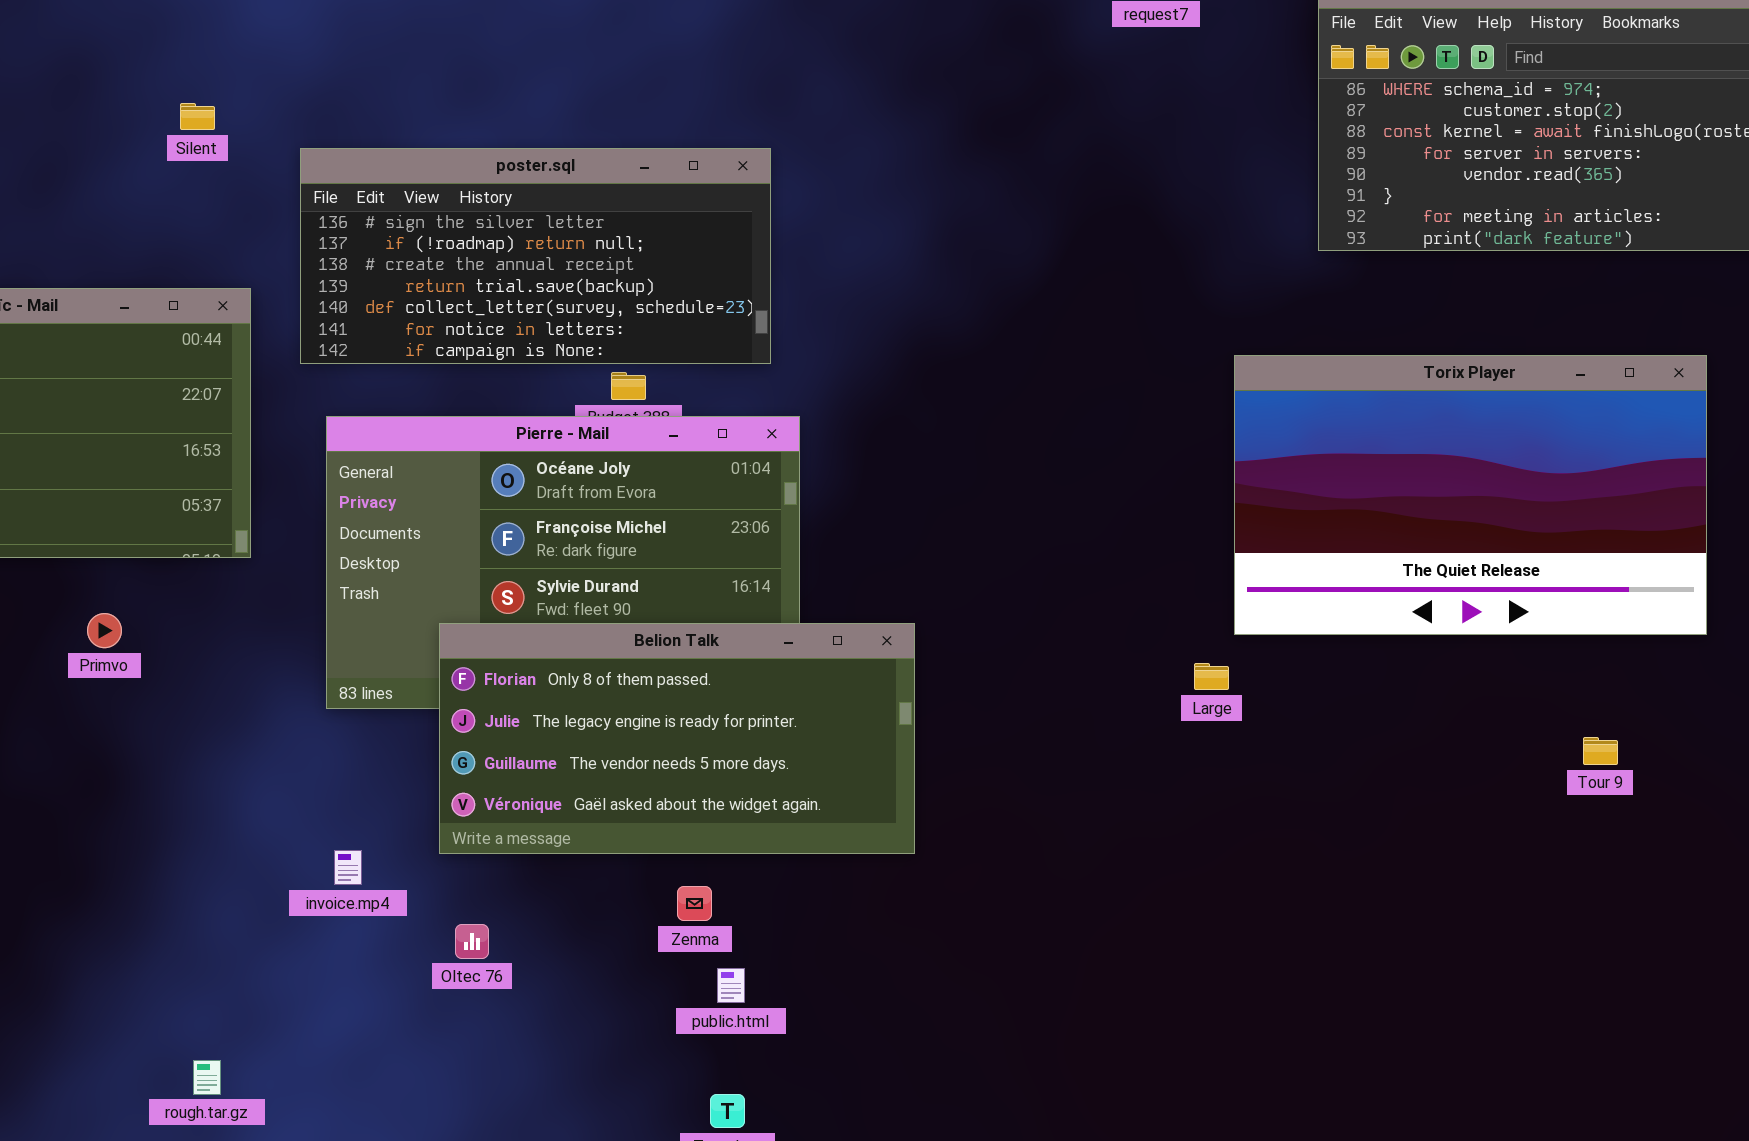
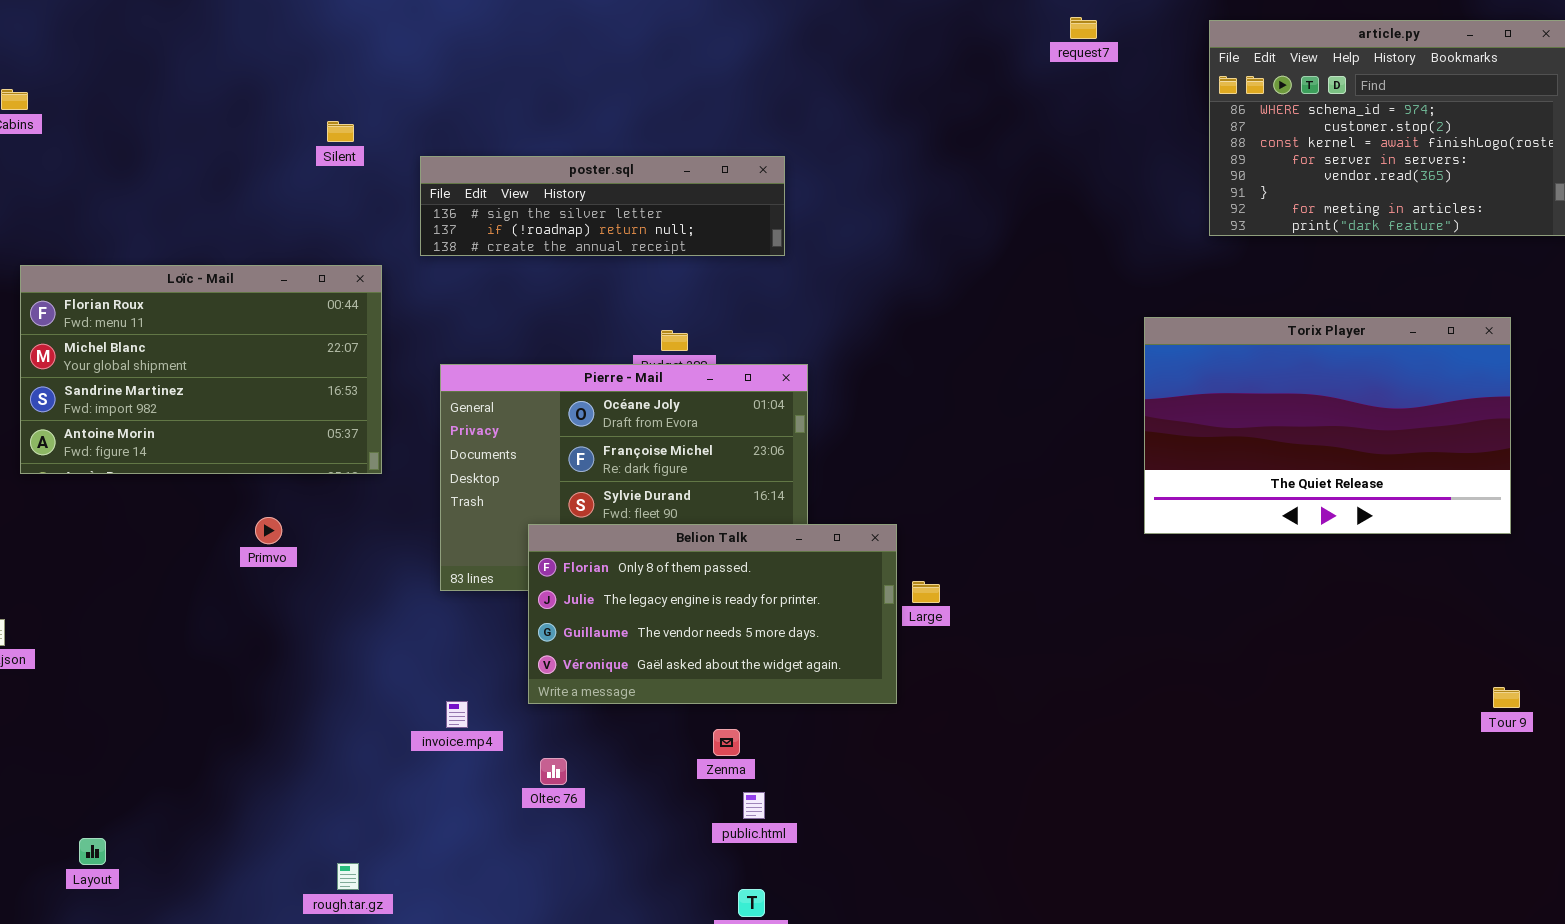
poster.sql: [300,148,771,364] -> [420,156,785,256], resized
Large: [1194,663,1229,690] -> [912,581,940,603], moved
Tour 9: [1583,737,1618,765] -> [1493,687,1520,708], moved

